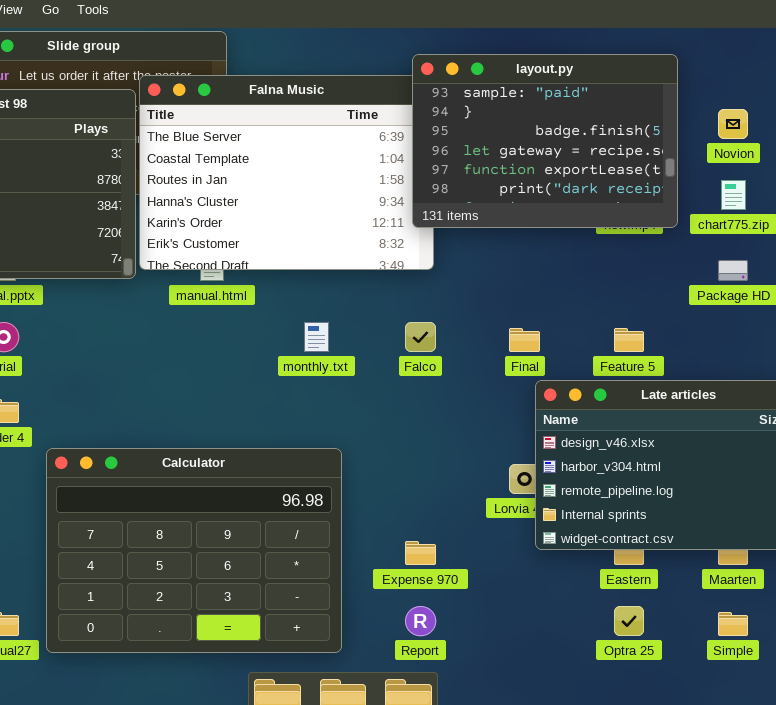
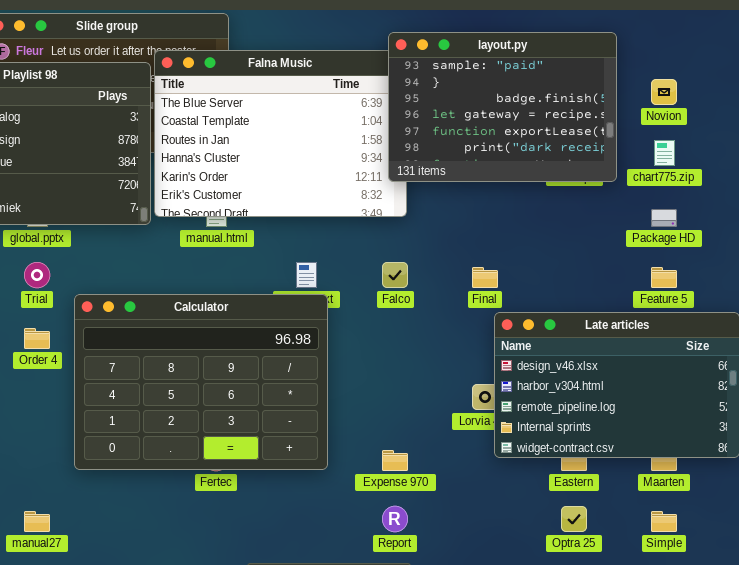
Feature 5: [614,328,644,352] -> [651,267,677,288], moved
Calculator: [46,448,342,653] -> [74,294,328,470], moved

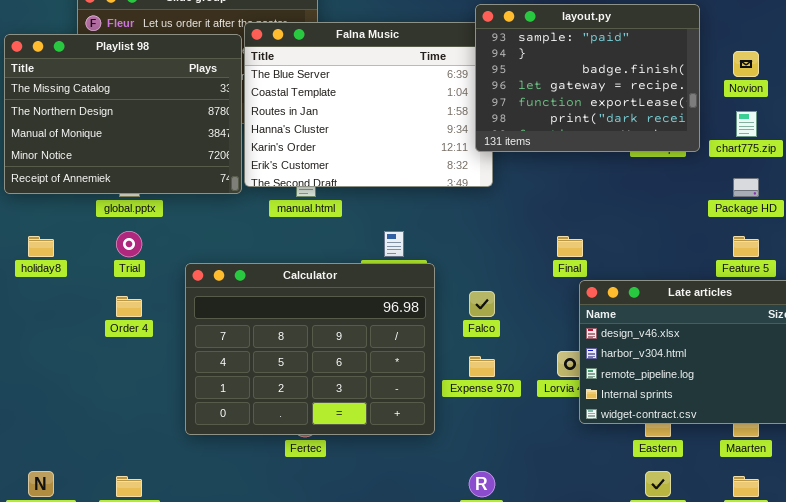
Falco: [382,262,408,288] -> [469,291,495,317], moved
Calculator: [74,294,328,470] -> [185,263,435,435], moved
Expense 970: [382,450,408,471] -> [469,356,495,377], moved

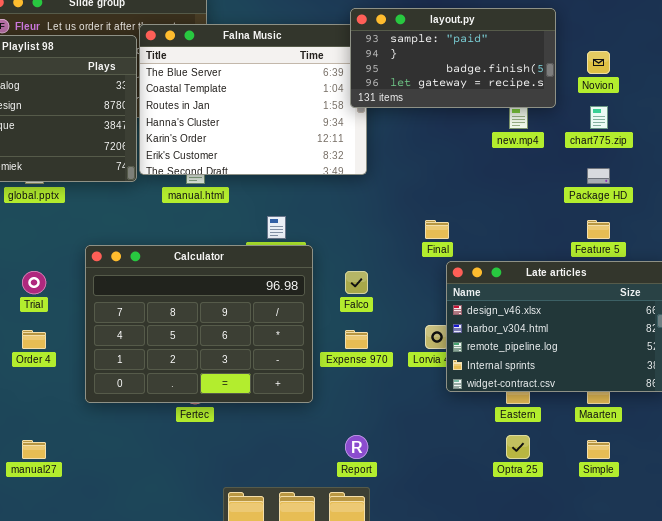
layout.py: [475,4,700,152] -> [350,8,556,108], resized
Trial: [116,231,142,257] -> [22,271,46,294], moved
Order 4: [116,296,142,317] -> [22,330,46,349], moved

